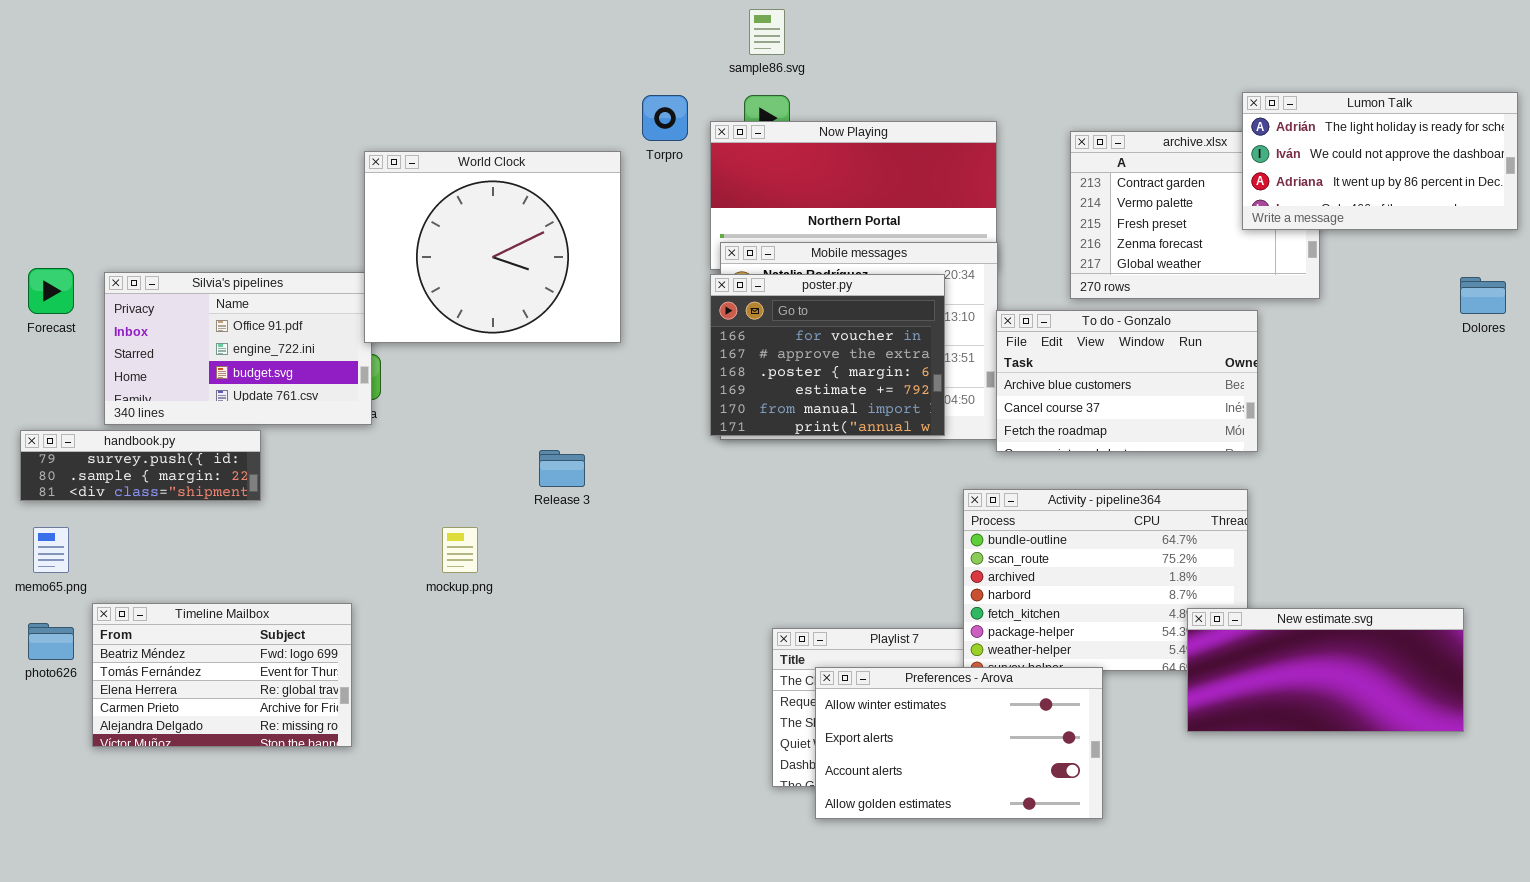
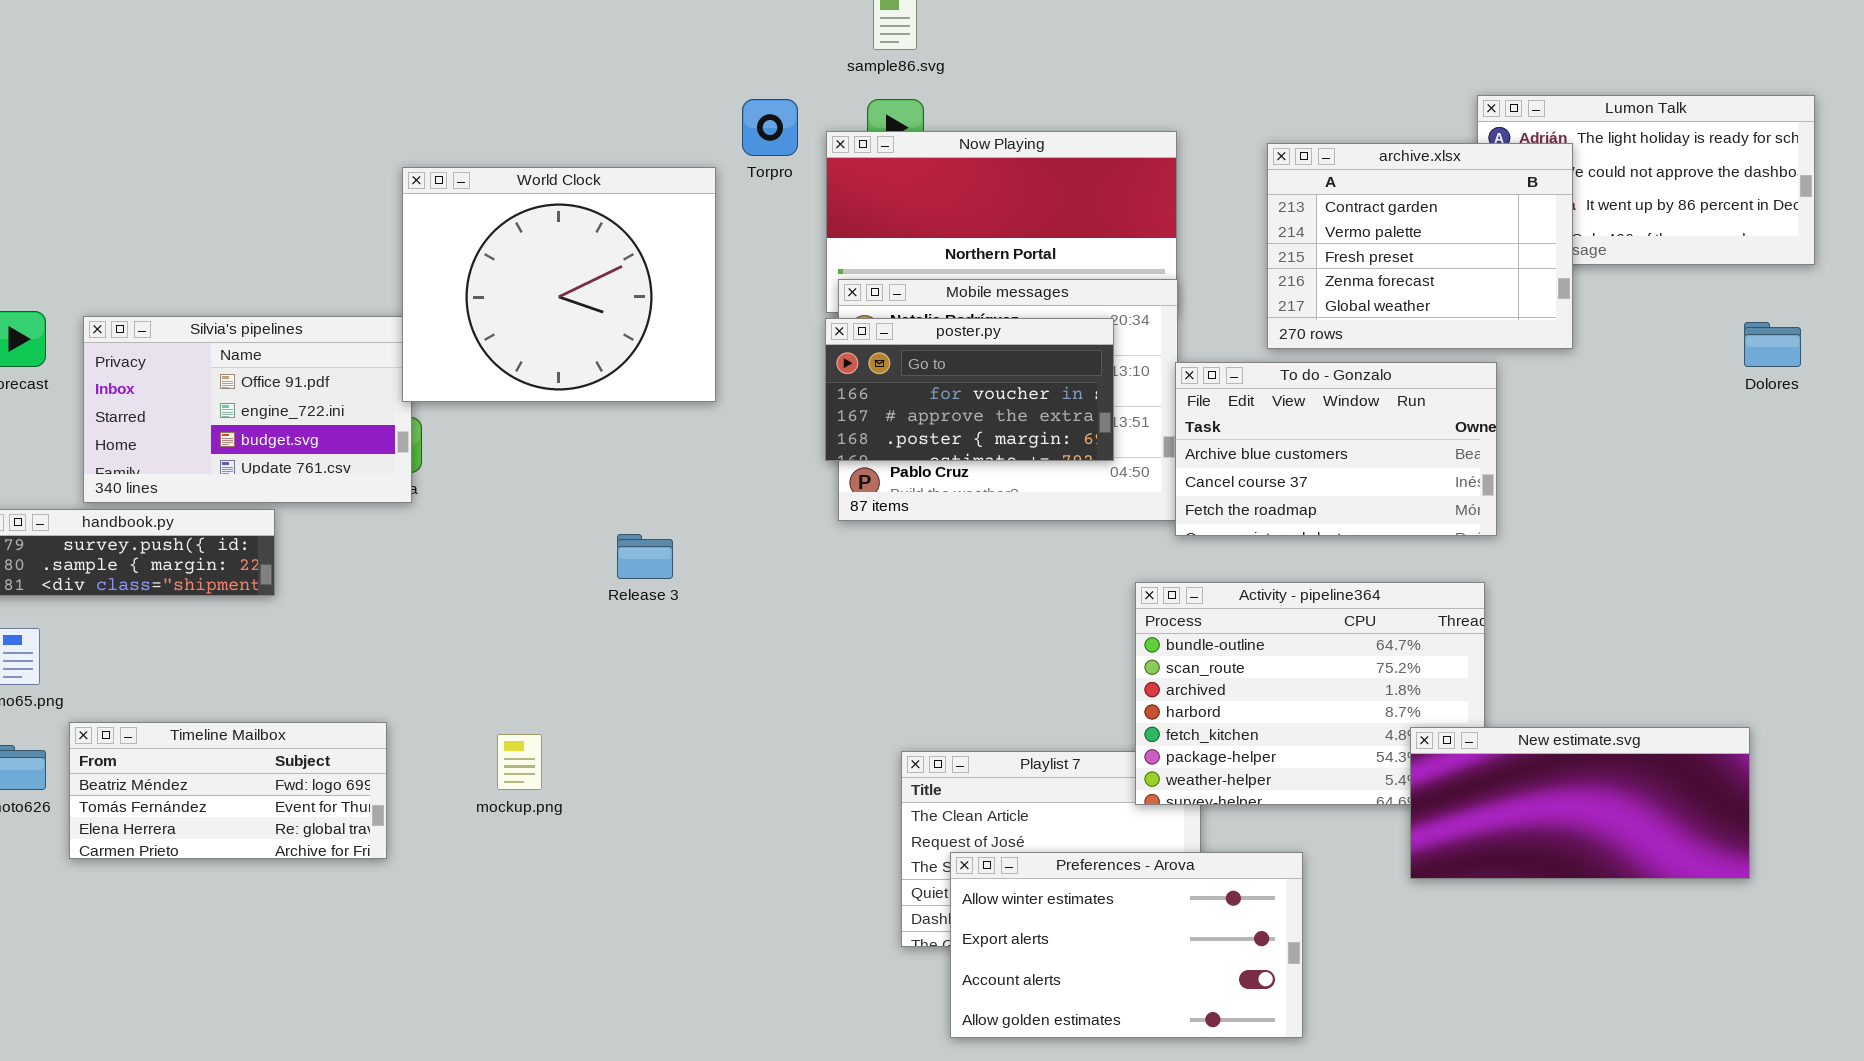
archive.xlsx: [1070,131,1320,299] -> [1267,143,1573,349], raised
poster.py: [710,274,945,436] -> [825,318,1114,461], resized
mockup.png: [442,527,478,573] -> [497,734,542,790], moved
Timeline Mailbox: [92,603,352,747] -> [69,722,387,859], resized
Preferences - Arova: [815,667,1103,819] -> [950,852,1303,1038], moved

